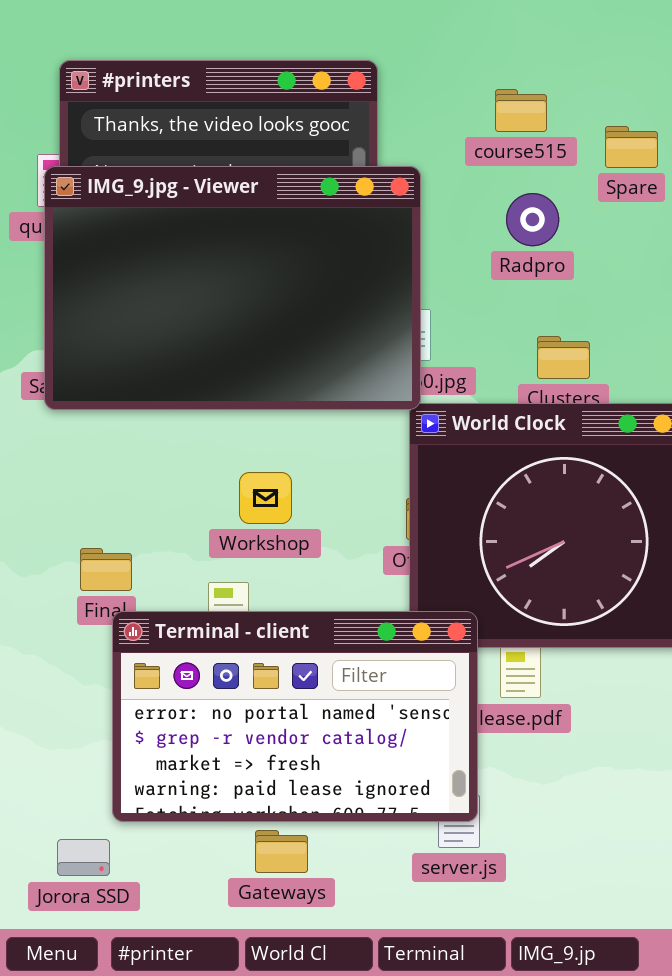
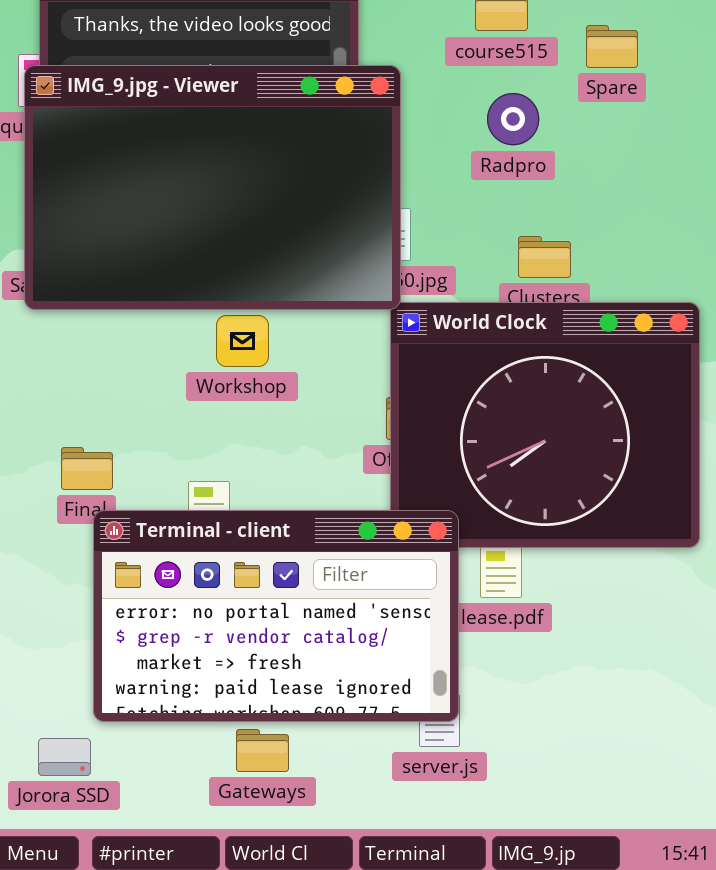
Workshop: [239,472,292,524] -> [216,315,269,367], moved

